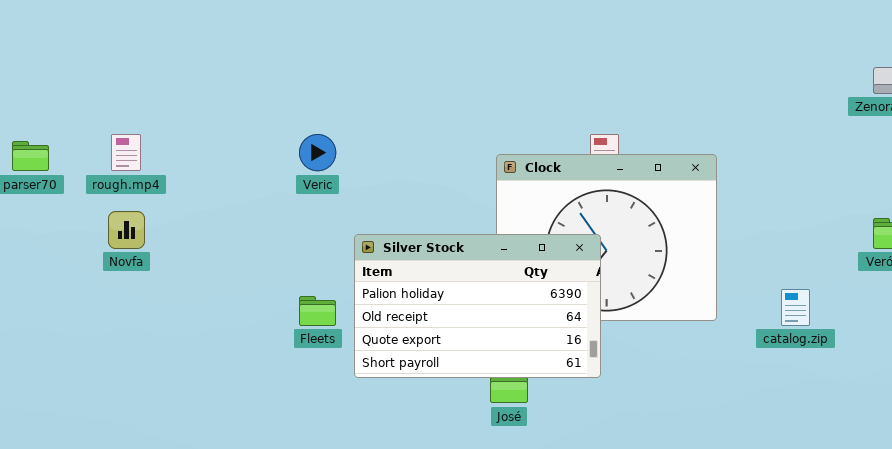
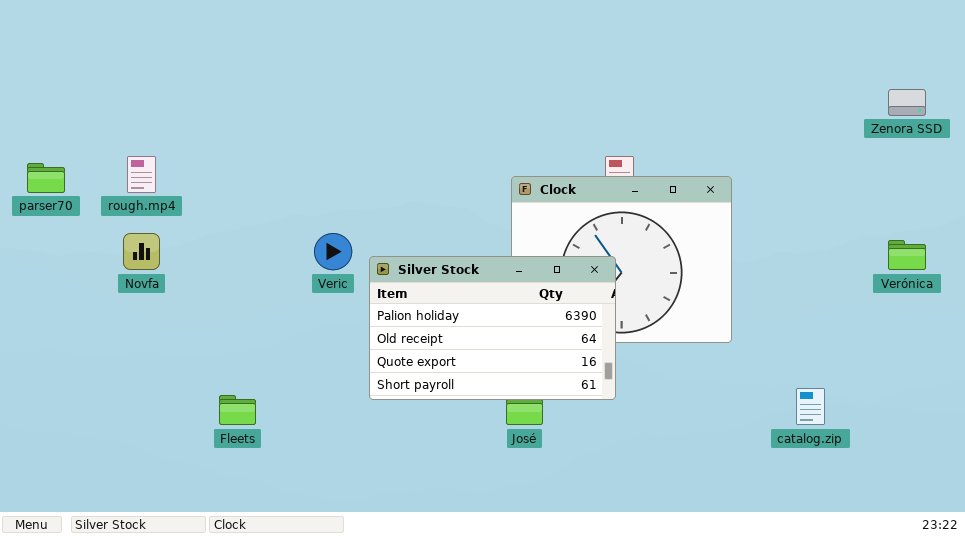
Veric: [299,134,336,171] -> [314,233,352,270], moved
catalog.zip: [781,289,810,326] -> [796,388,825,425], moved
Fleets: [299,296,336,326] -> [219,395,256,425], moved

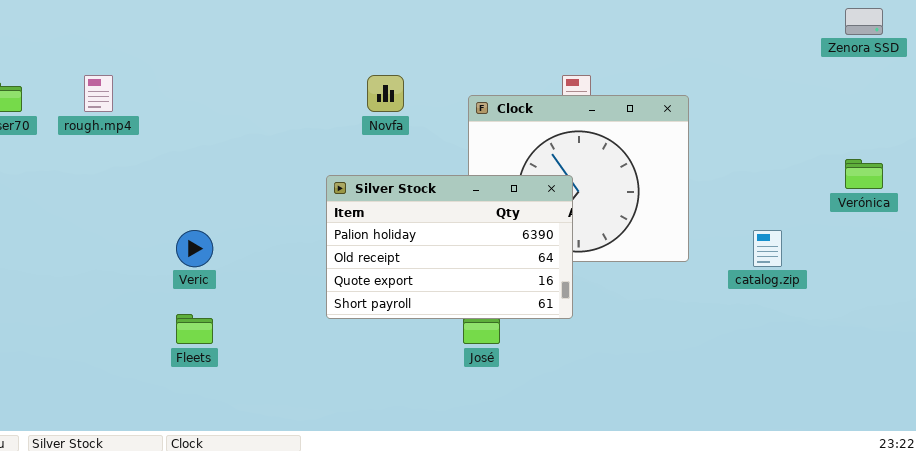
Novfa: [123,233,160,270] -> [367,75,404,112], moved
Veric: [314,233,352,270] -> [176,230,213,267], moved
catalog.zip: [796,388,825,425] -> [753,230,782,267], moved

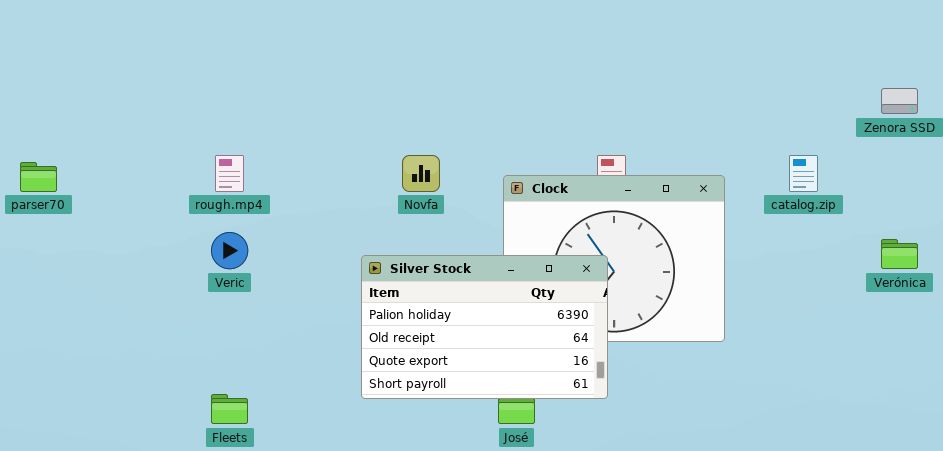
rough.mp4: [84,75,113,112] -> [215,155,244,192], moved
Veric: [176,230,213,267] -> [211,232,248,269], moved
catalog.zip: [753,230,782,267] -> [789,155,818,192], moved

